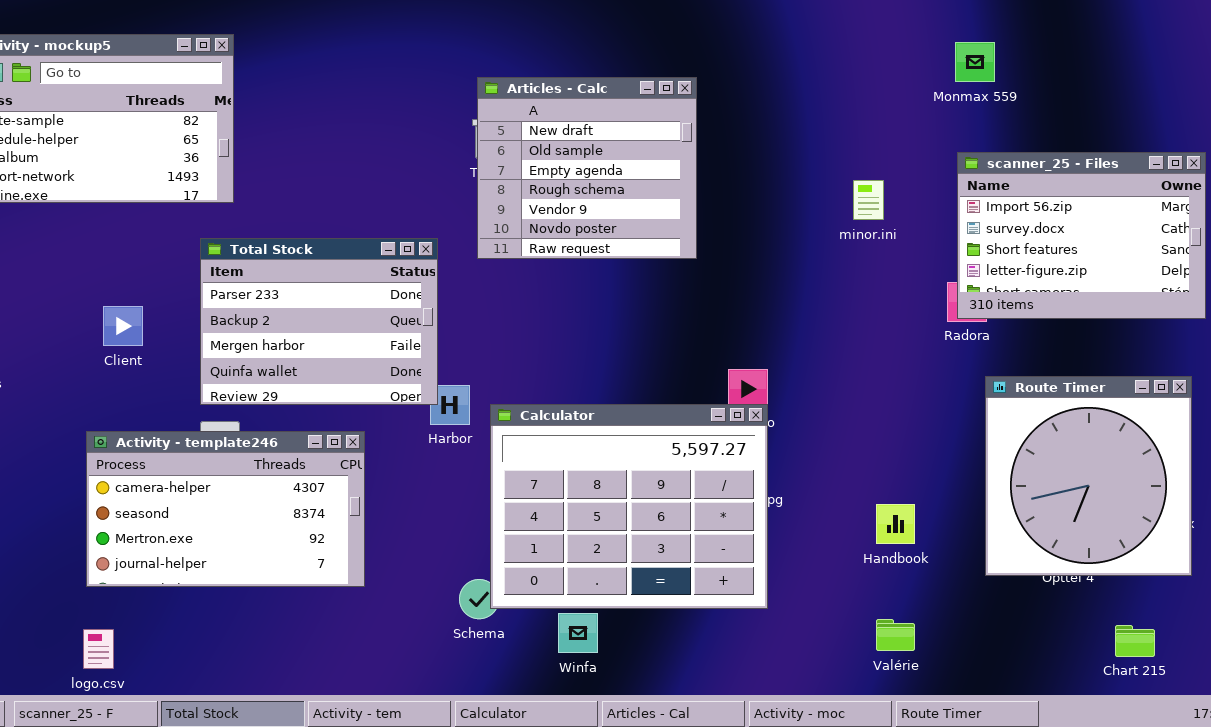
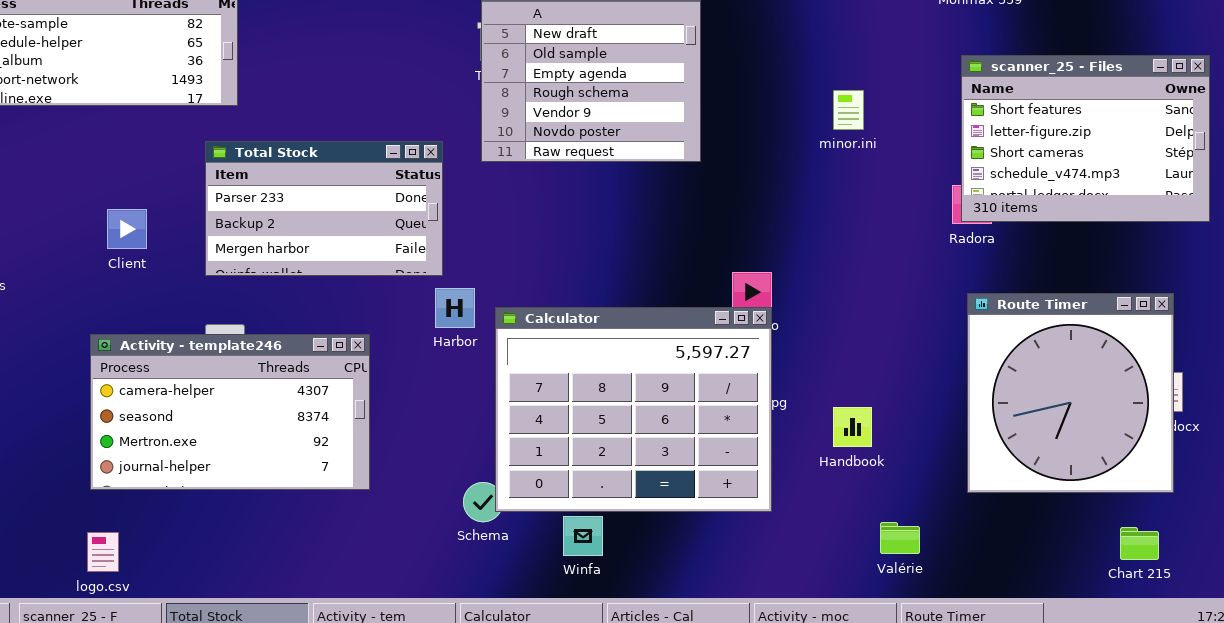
scanner_25 - Files: [957,152,1206,319] -> [961,55,1210,222], scrolled down 2 rows
minor.ini: [853,180,884,220] -> [833,90,864,130], moved
Total Stock: [200,238,438,405] -> [205,141,443,276], resized
Route Timer: [985,376,1192,576] -> [967,293,1174,493], moved
Handbook: [876,504,915,544] -> [833,407,872,447], moved

